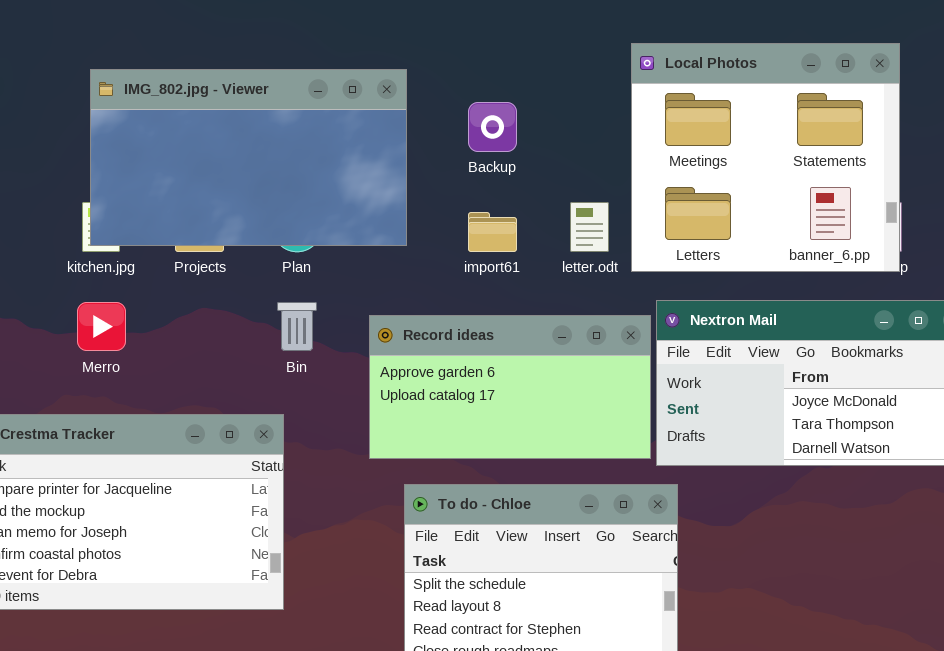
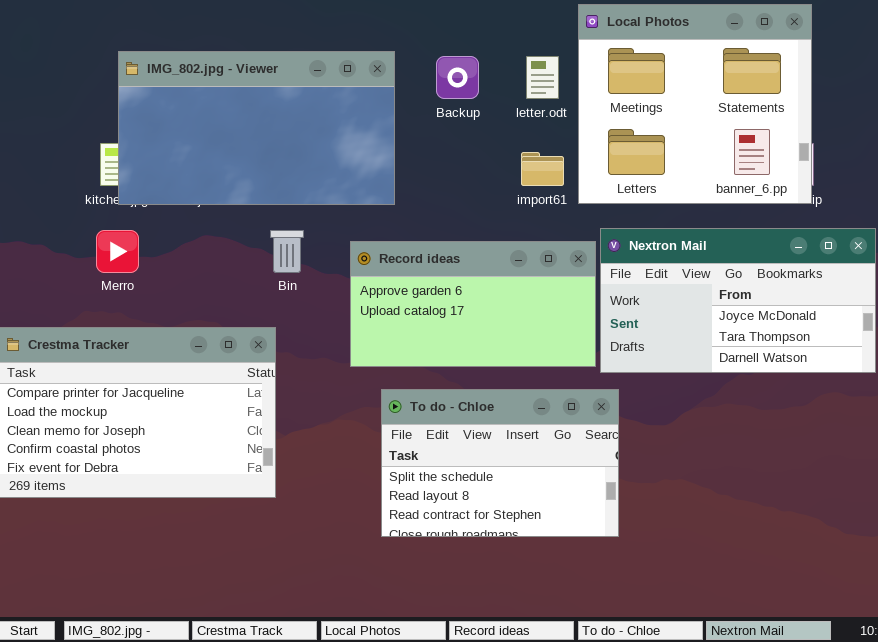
IMG_802.jpg - Viewer: [90,69,407,246] -> [118,51,395,205], moved
letter.odt: [570,202,609,252] -> [526,56,559,99], moved
import61: [468,212,517,252] -> [521,152,564,186], moved

